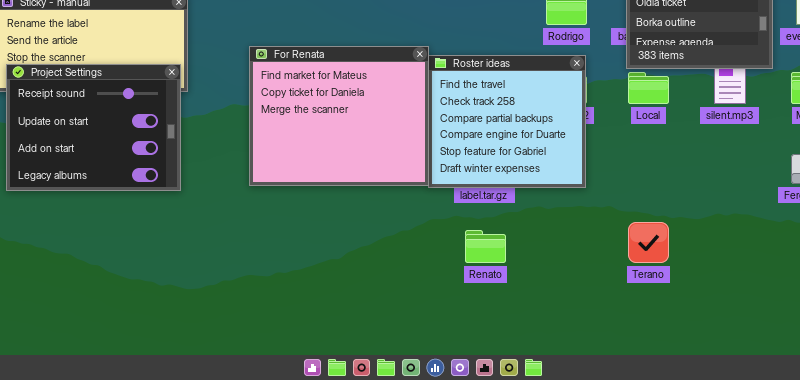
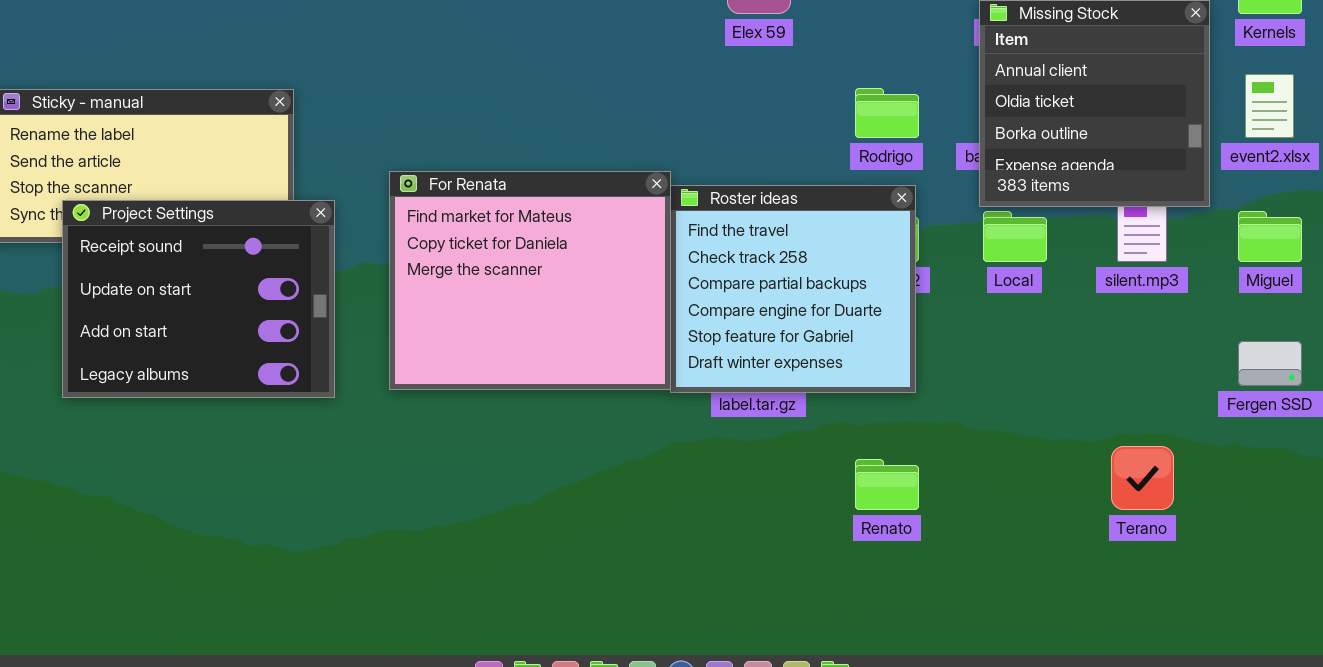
Project Settings: [6,64,181,191] -> [62,200,335,398], moved
Terano: [628,222,669,263] -> [1111,446,1174,510], moved
Renato: [465,230,506,263] -> [855,459,919,510], moved

